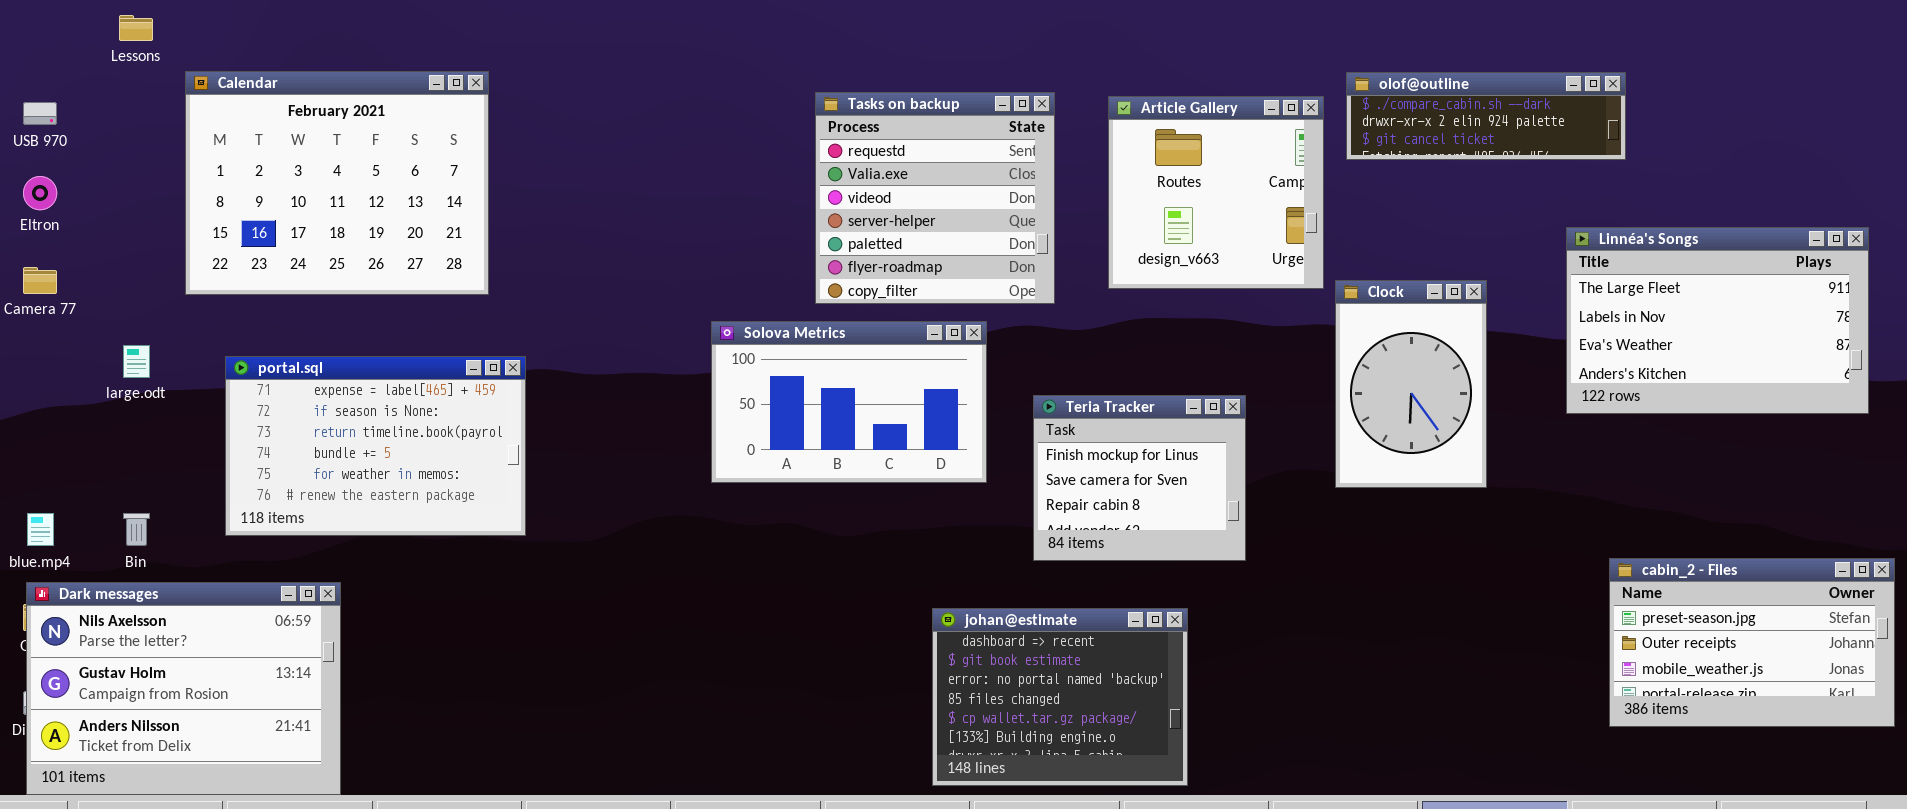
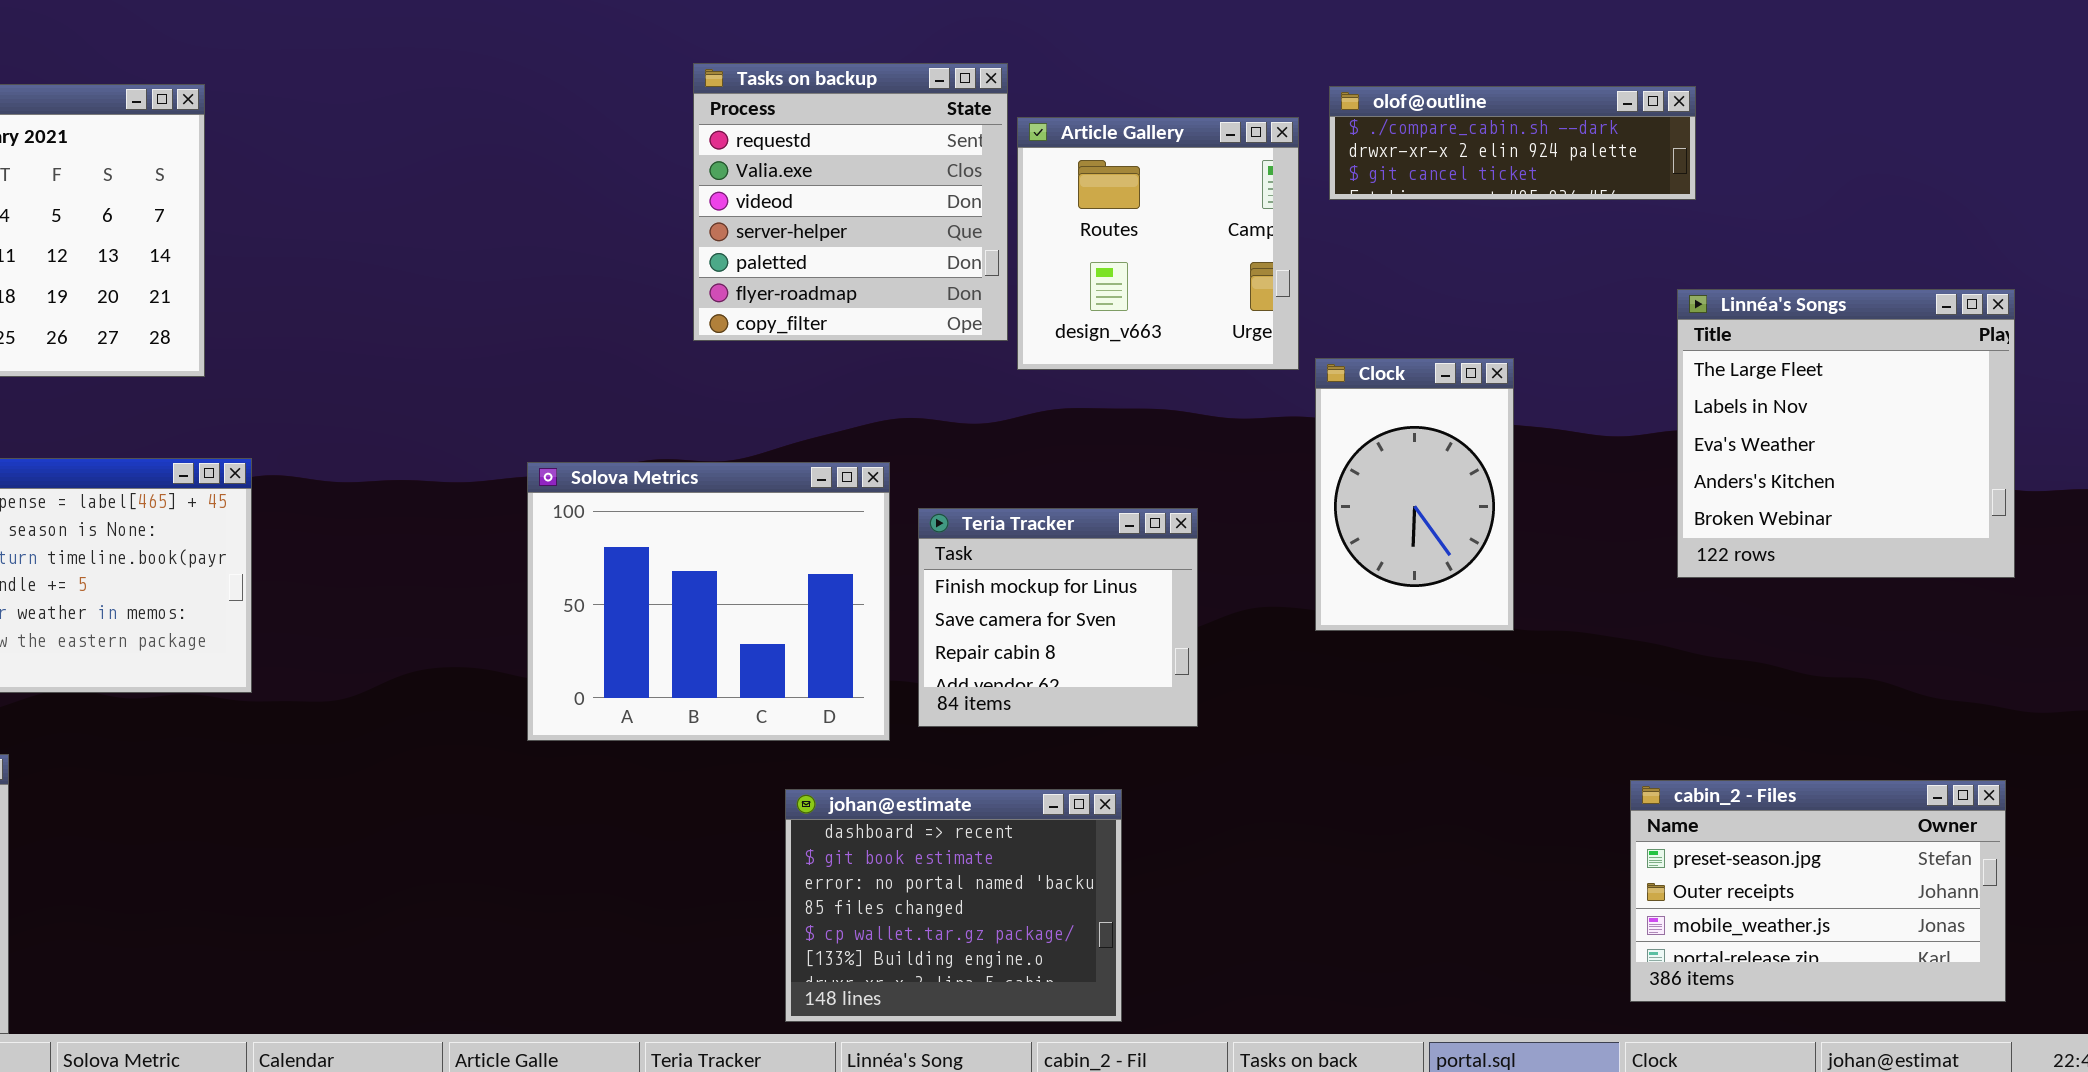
Tasks on backup: [815,92,1055,304] -> [693,63,1008,341], moved
Linnéa's Songs: [1566,227,1869,414] -> [1677,289,2015,578], resized
Solova Metrics: [711,321,987,483] -> [527,462,890,741], moved, resized
cabin_2 - Files: [1609,558,1895,727] -> [1630,780,2006,1002], moved

